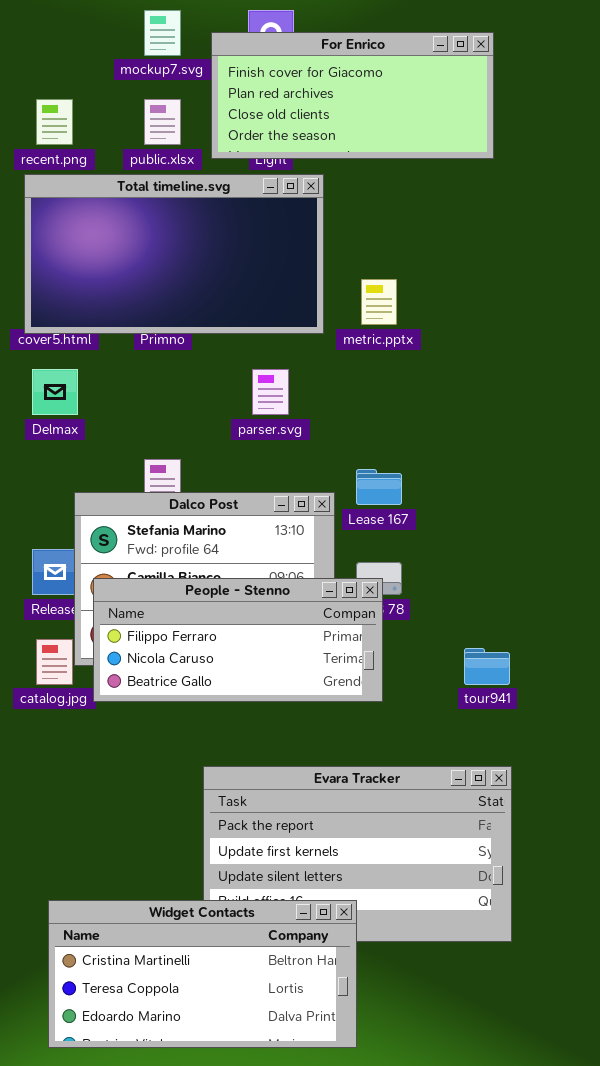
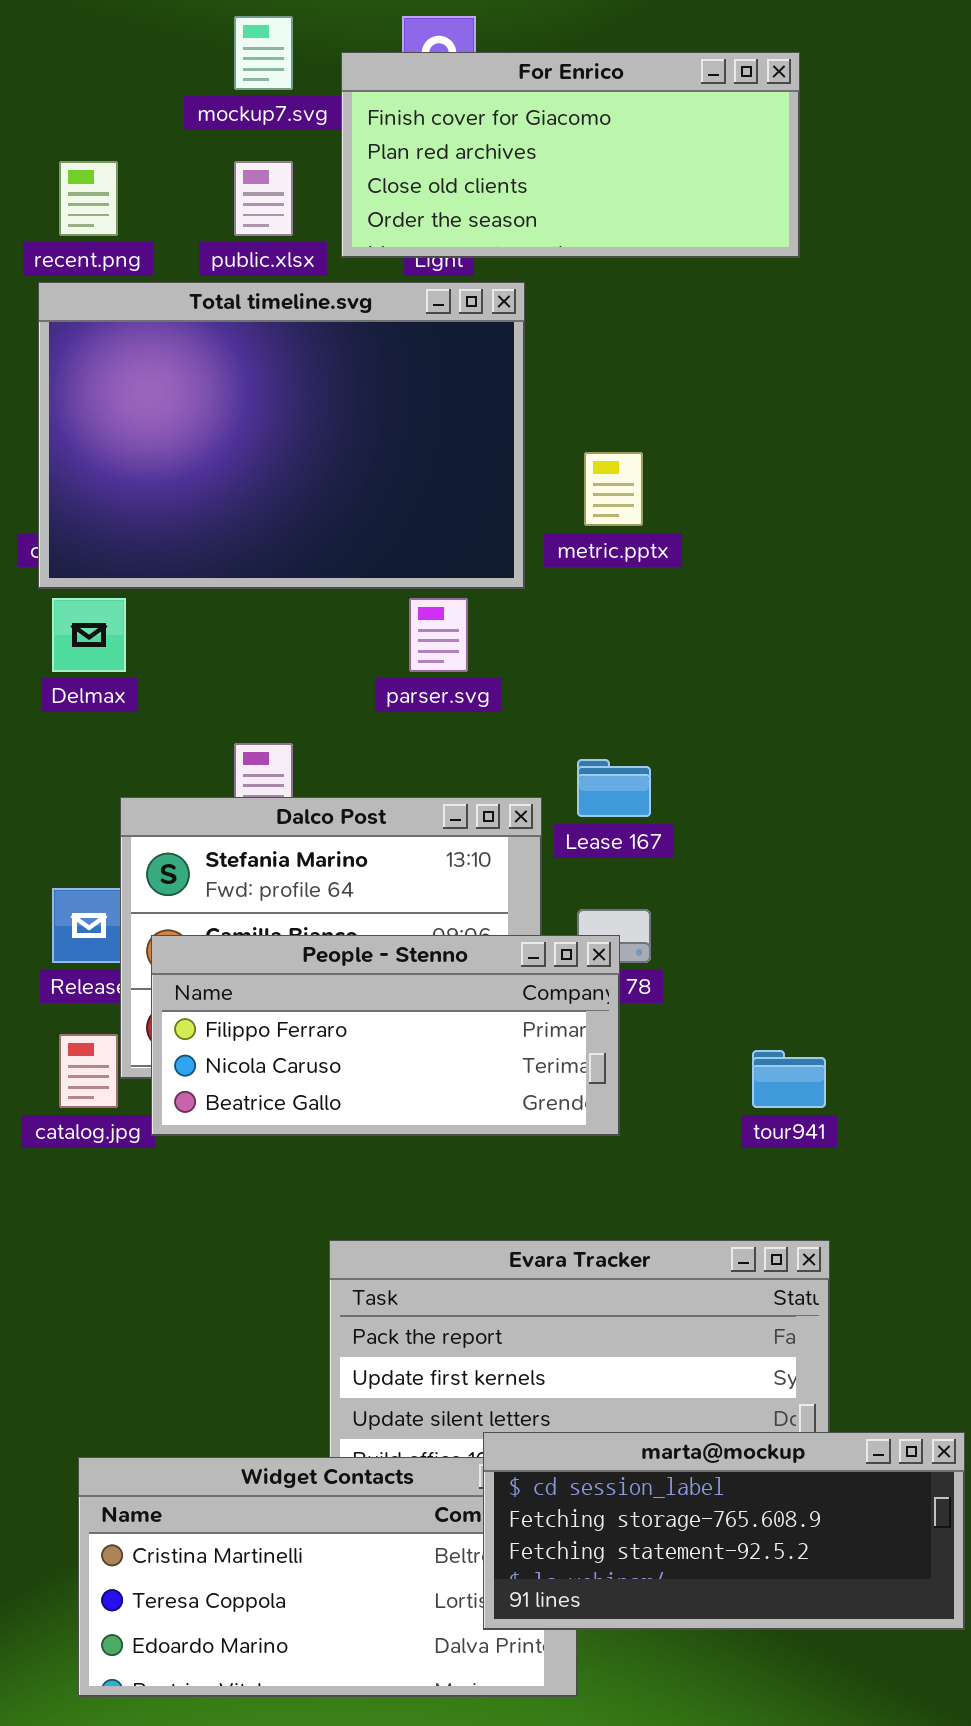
Total timeline.svg: [24,174,324,334] -> [38,282,525,589], resized
marta@mockup: none -> [483,1432,965,1630], opened

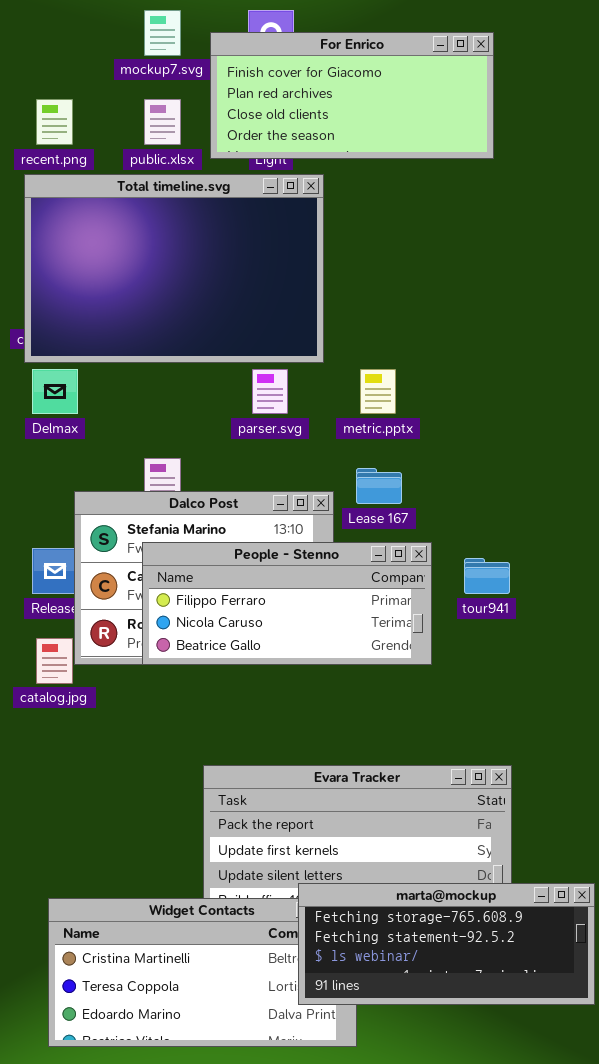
metric.pptx: [584,452,643,526] -> [360,369,396,414], moved
People - Stenno: [151,935,620,1136] -> [142,542,432,665], moved
tour941: [752,1050,826,1108] -> [464,558,510,594], moved
marta@mockup: [483,1432,965,1630] -> [298,883,595,1005], scrolled down 1 row

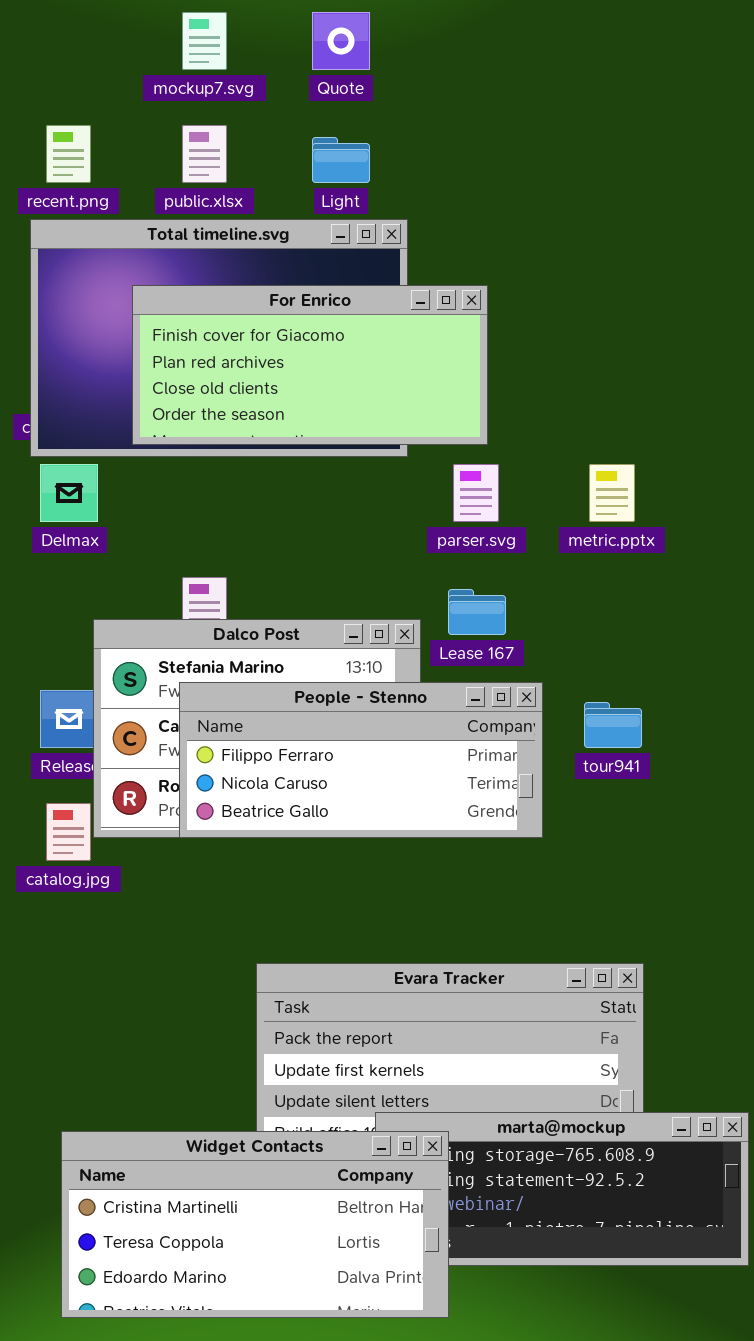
For Enrico: [210,32,494,159] -> [132,285,488,445], moved
parser.svg: [252,369,288,414] -> [453,464,499,522], moved
metric.pptx: [360,369,396,414] -> [589,464,635,522], moved
Widget Contacts: [48,898,357,1047] -> [61,1131,449,1318], raised

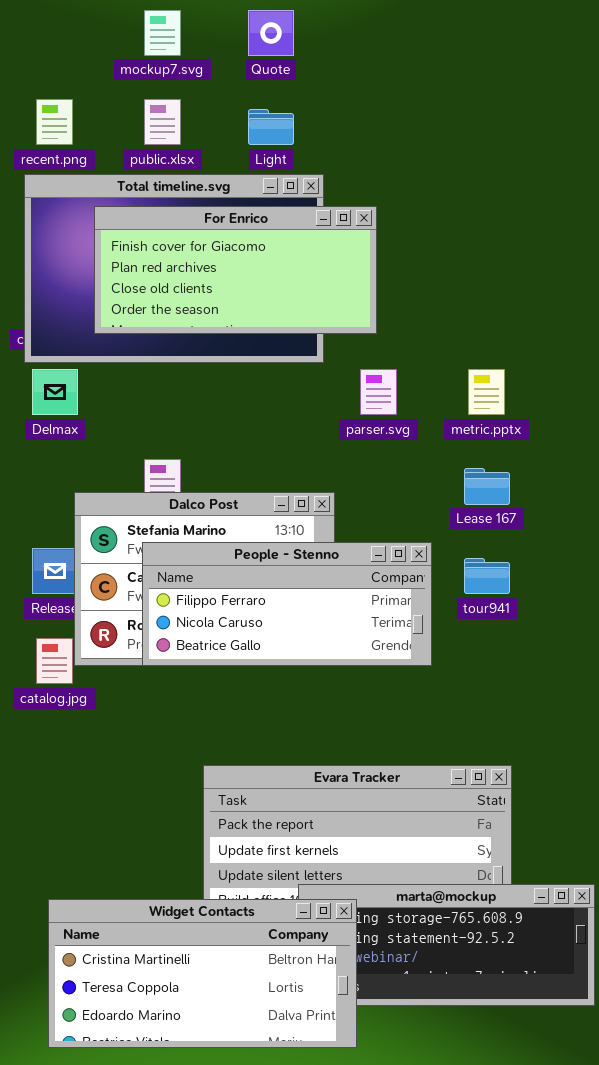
For Enrico: [132,285,488,445] -> [94,206,377,334], moved
Lease 167: [448,589,506,635] -> [464,468,510,505], moved

